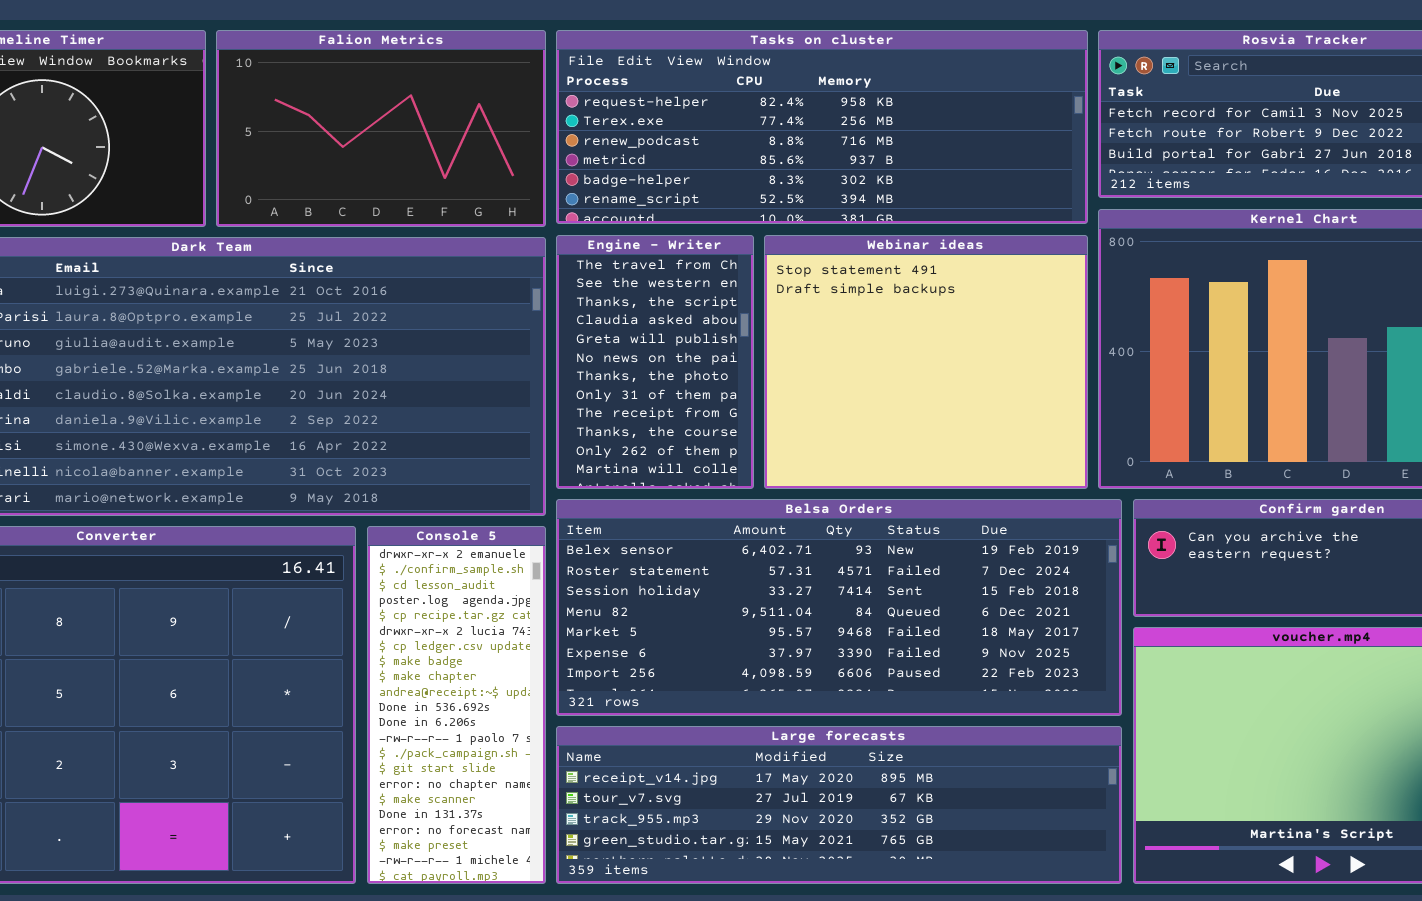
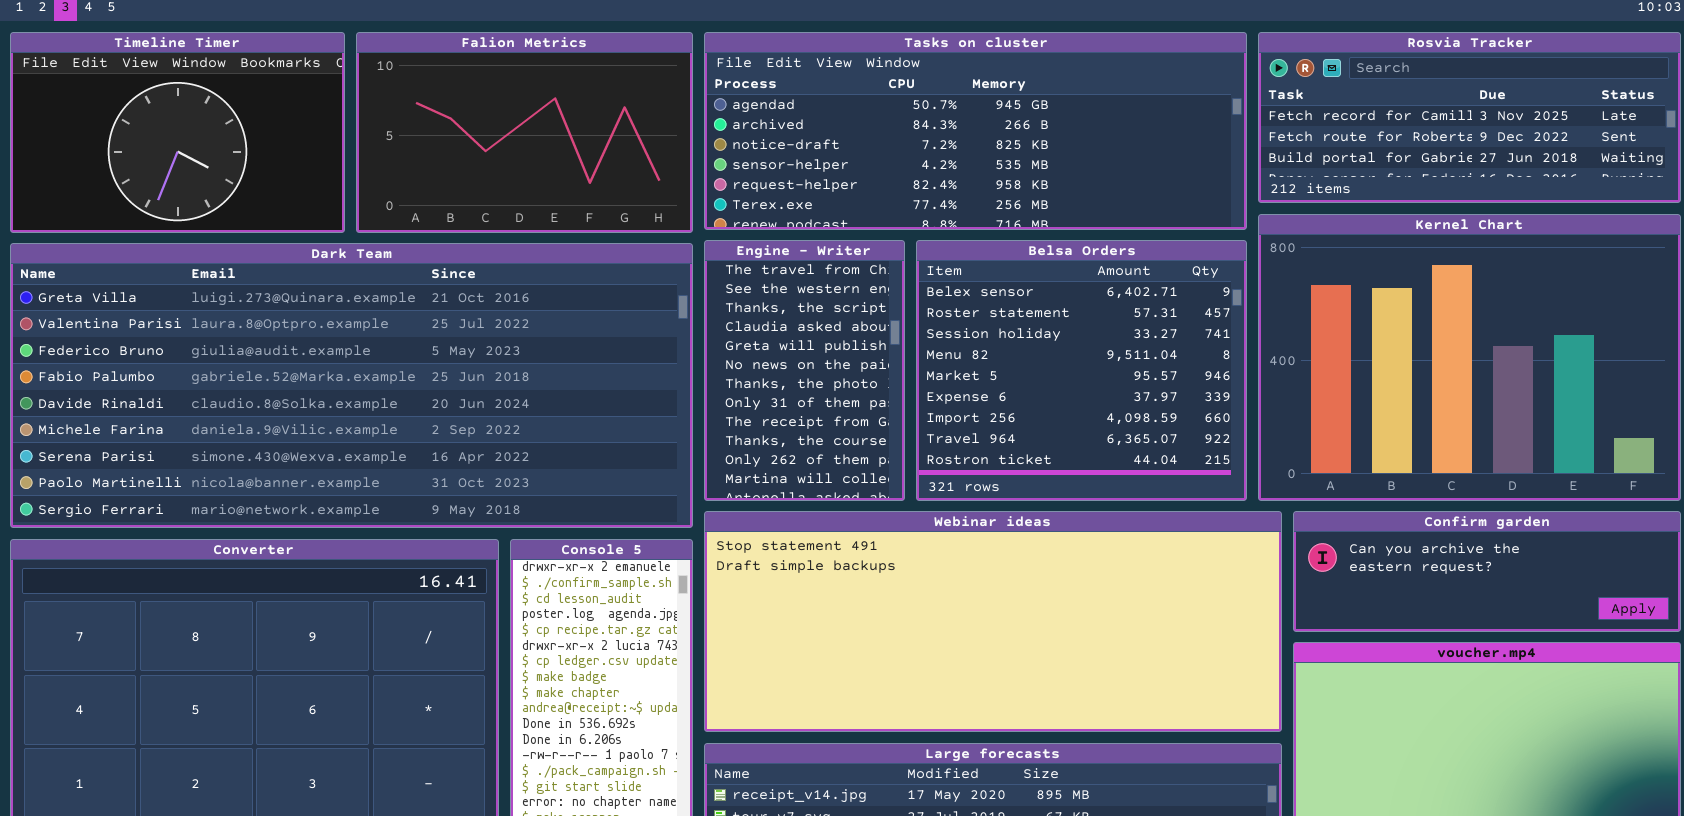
Tasks on cluster: [556,30,1088,224] -> [704,32,1247,230], scrolled up 4 rows
Webinar ideas: [764,235,1088,489] -> [704,511,1282,732], moved, resized
Belsa Orders: [556,499,1122,716] -> [916,240,1247,501], moved, resized

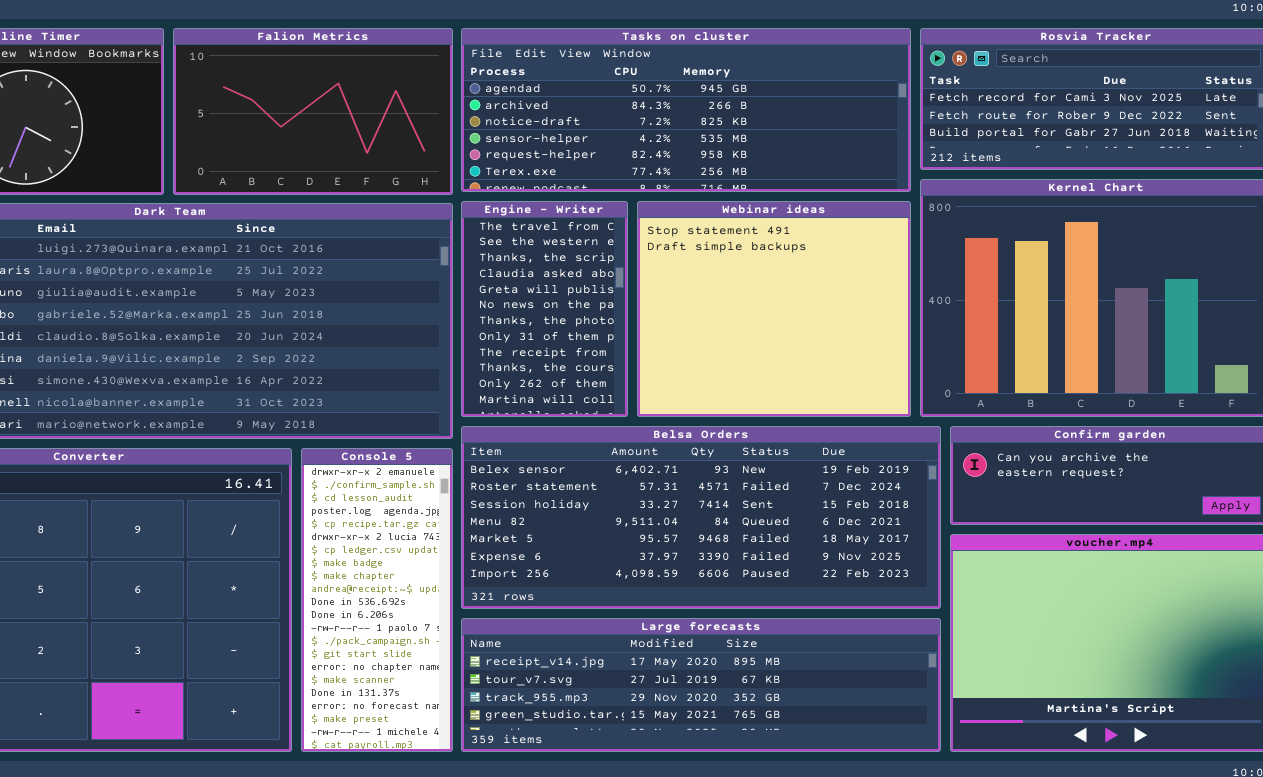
Belsa Orders: [916,240,1247,501] -> [461,426,941,609], moved, resized
Webinar ideas: [704,511,1282,732] -> [637,201,911,417], moved, resized

